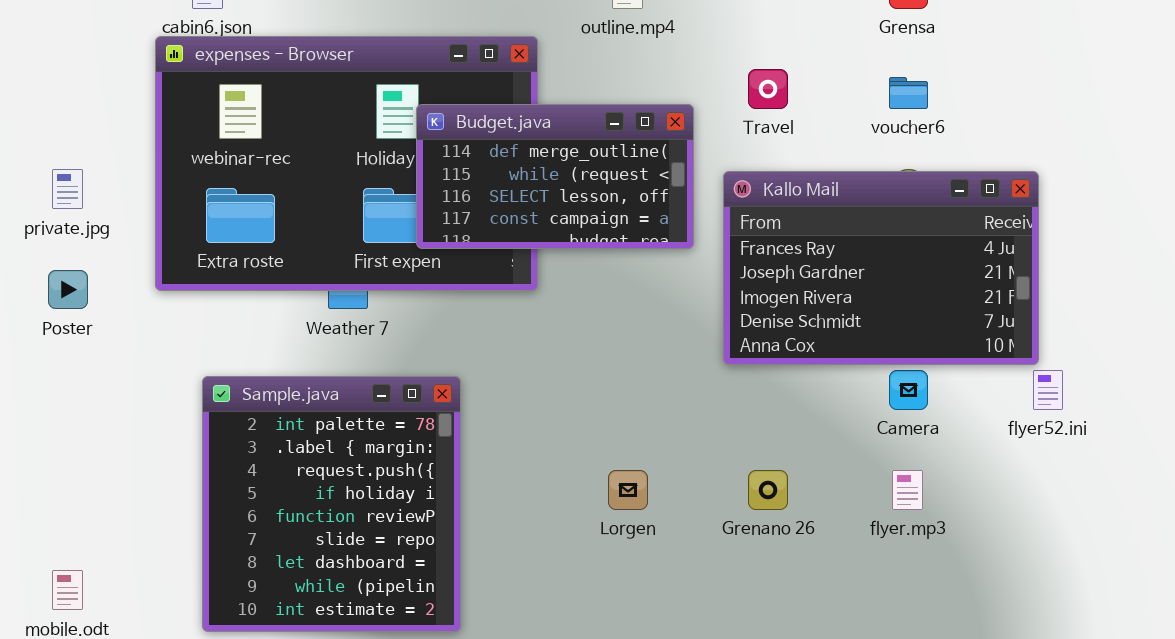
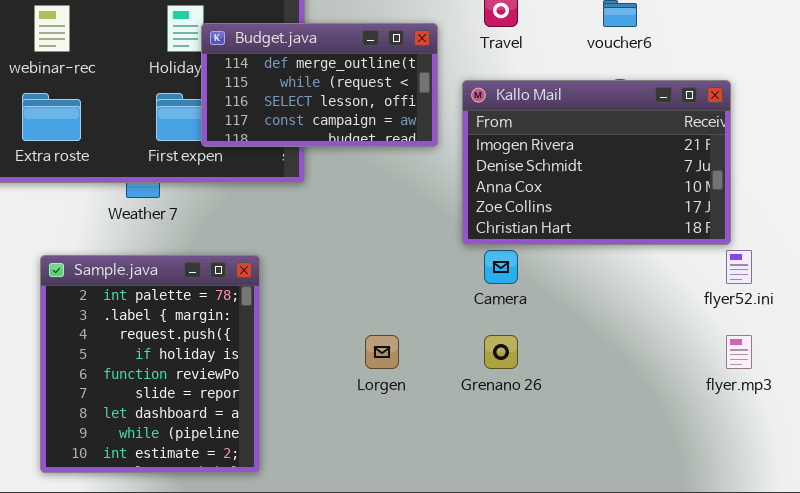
Kallo Mail: [723,171,1039,365] -> [462,80,731,245], scrolled down 2 rows
Camera: [889,370,928,410] -> [484,250,518,284], moved
Sample.java: [202,376,461,632] -> [40,255,260,473], moved
flyer.mp3: [892,470,923,510] -> [726,335,752,369], moved

